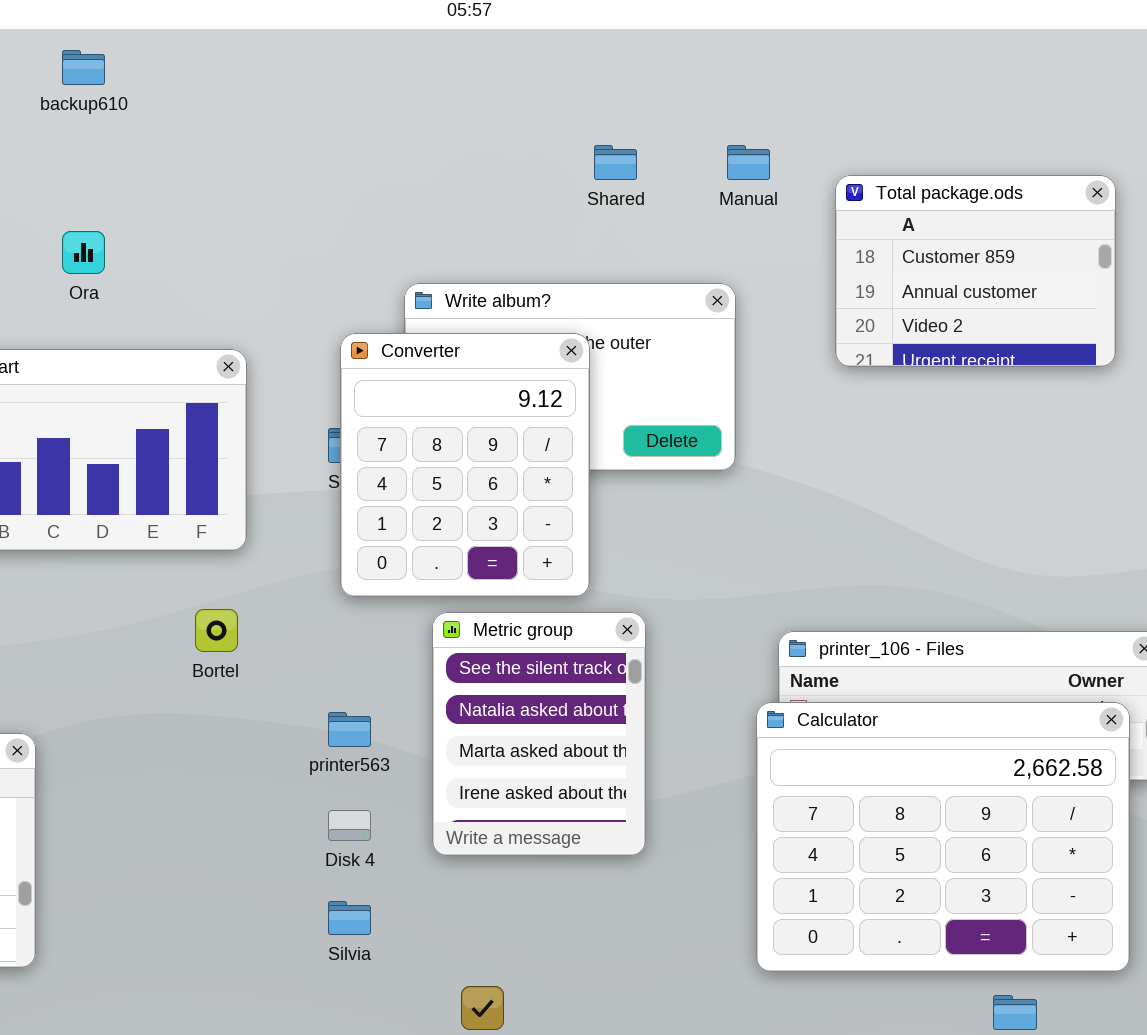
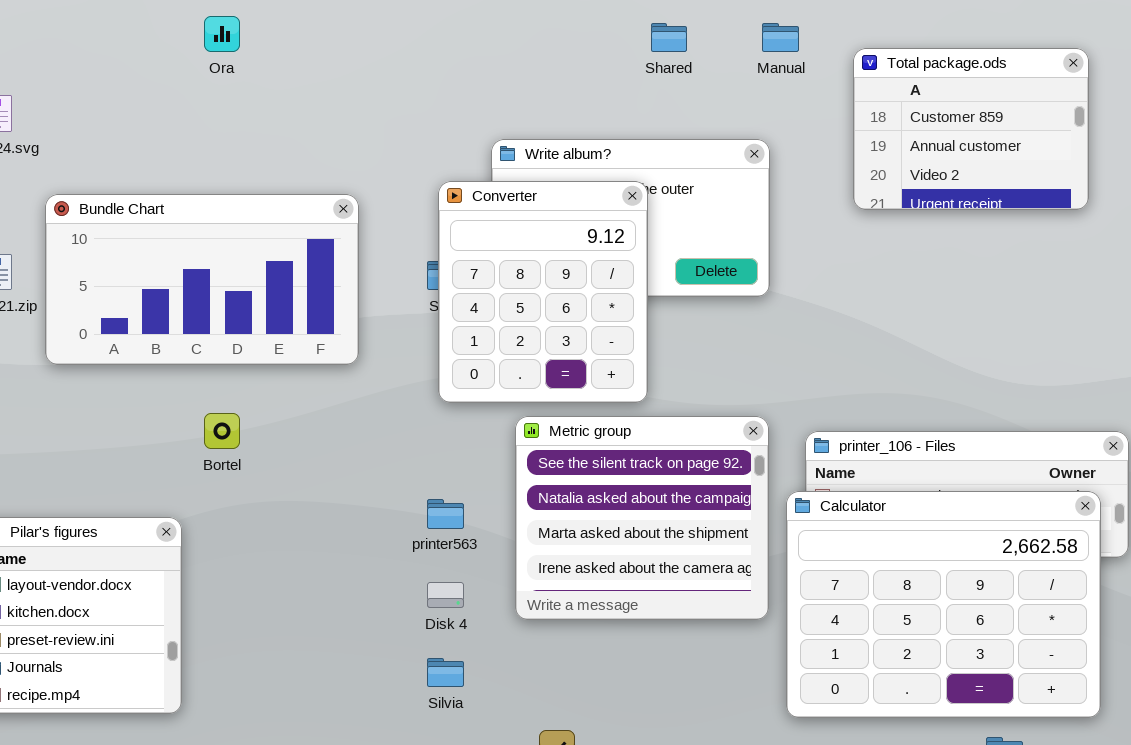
Ora: [62,231,105,274] -> [204,16,240,52], moved
Bortel: [195,609,238,652] -> [204,413,240,449], moved
Metric group: [432,612,646,856] -> [515,416,769,620], resized

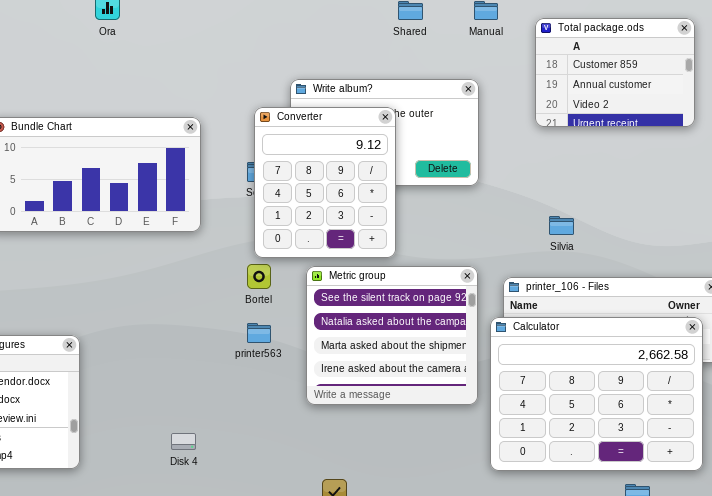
Bortel: [204,413,240,449] -> [247,264,271,289], moved
Disk 4: [427,582,464,608] -> [171,433,196,450], moved
Silvia: [427,658,464,687] -> [549,216,574,235], moved

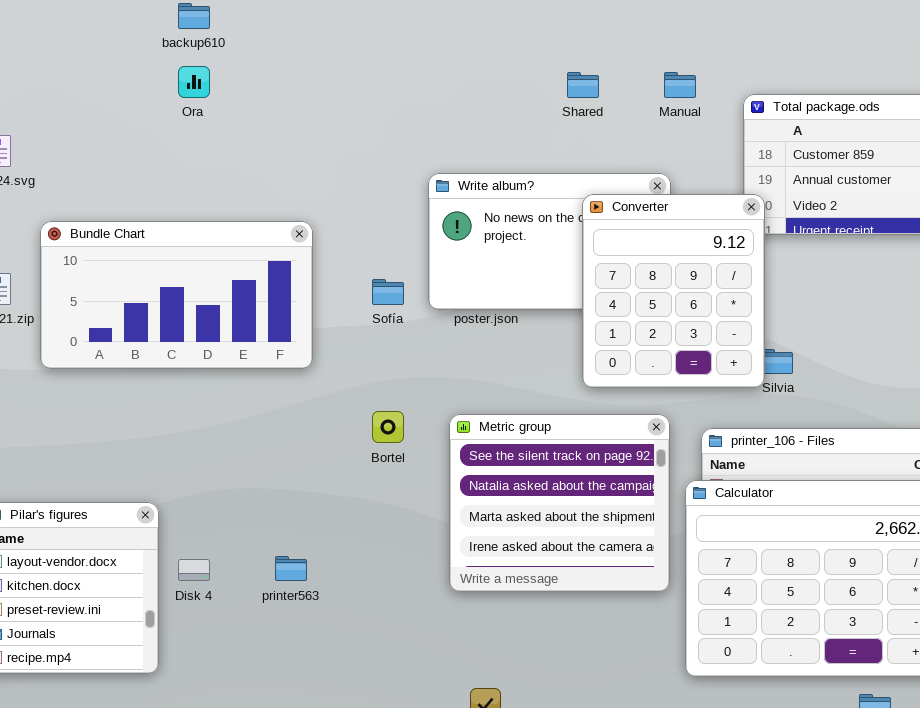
Converter: [254,107,396,258] -> [582,194,765,388], moved
printer563: [247,323,271,343] -> [275,556,307,581], moved
Disk 4: [171,433,196,450] -> [178,559,210,581], moved

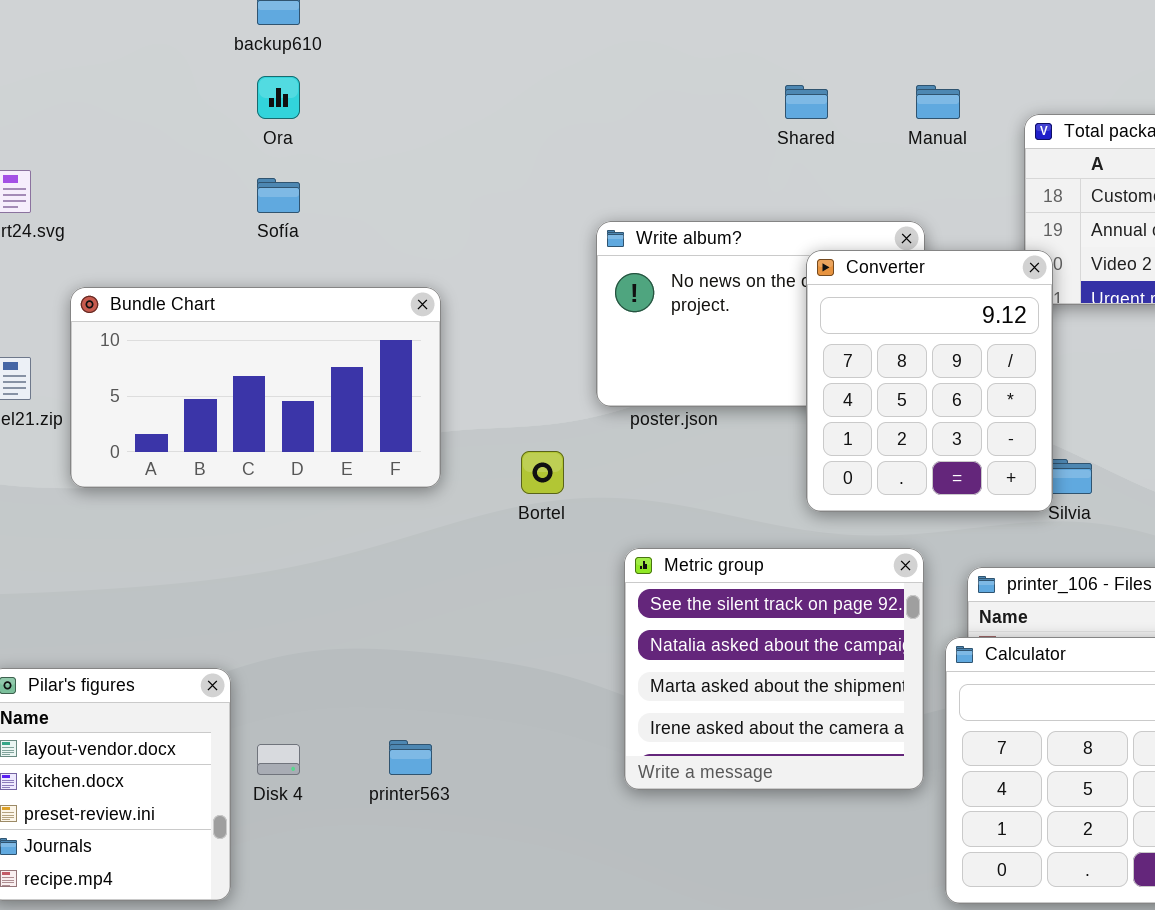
Sofía: [372,279,404,305] -> [257,178,300,213], moved
Bortel: [372,411,404,443] -> [521,451,564,494], moved

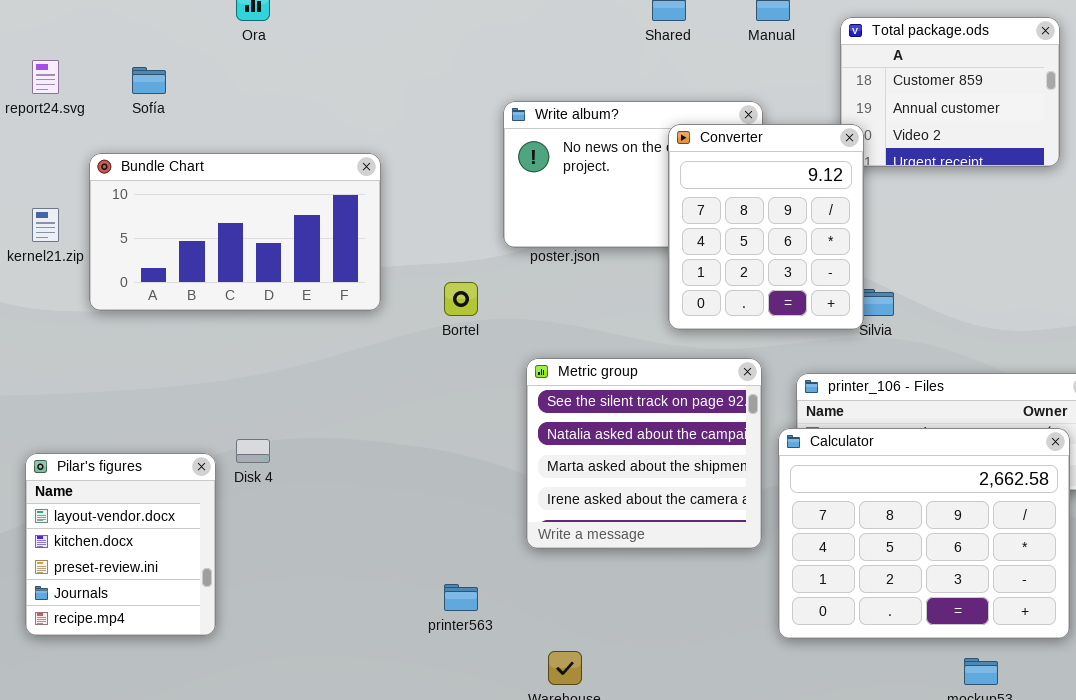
Sofía: [257,178,300,213] -> [132,67,166,94], moved
printer563: [389,740,432,775] -> [444,584,478,611], moved
Disk 4: [257,744,300,775] -> [236,439,270,463], moved

